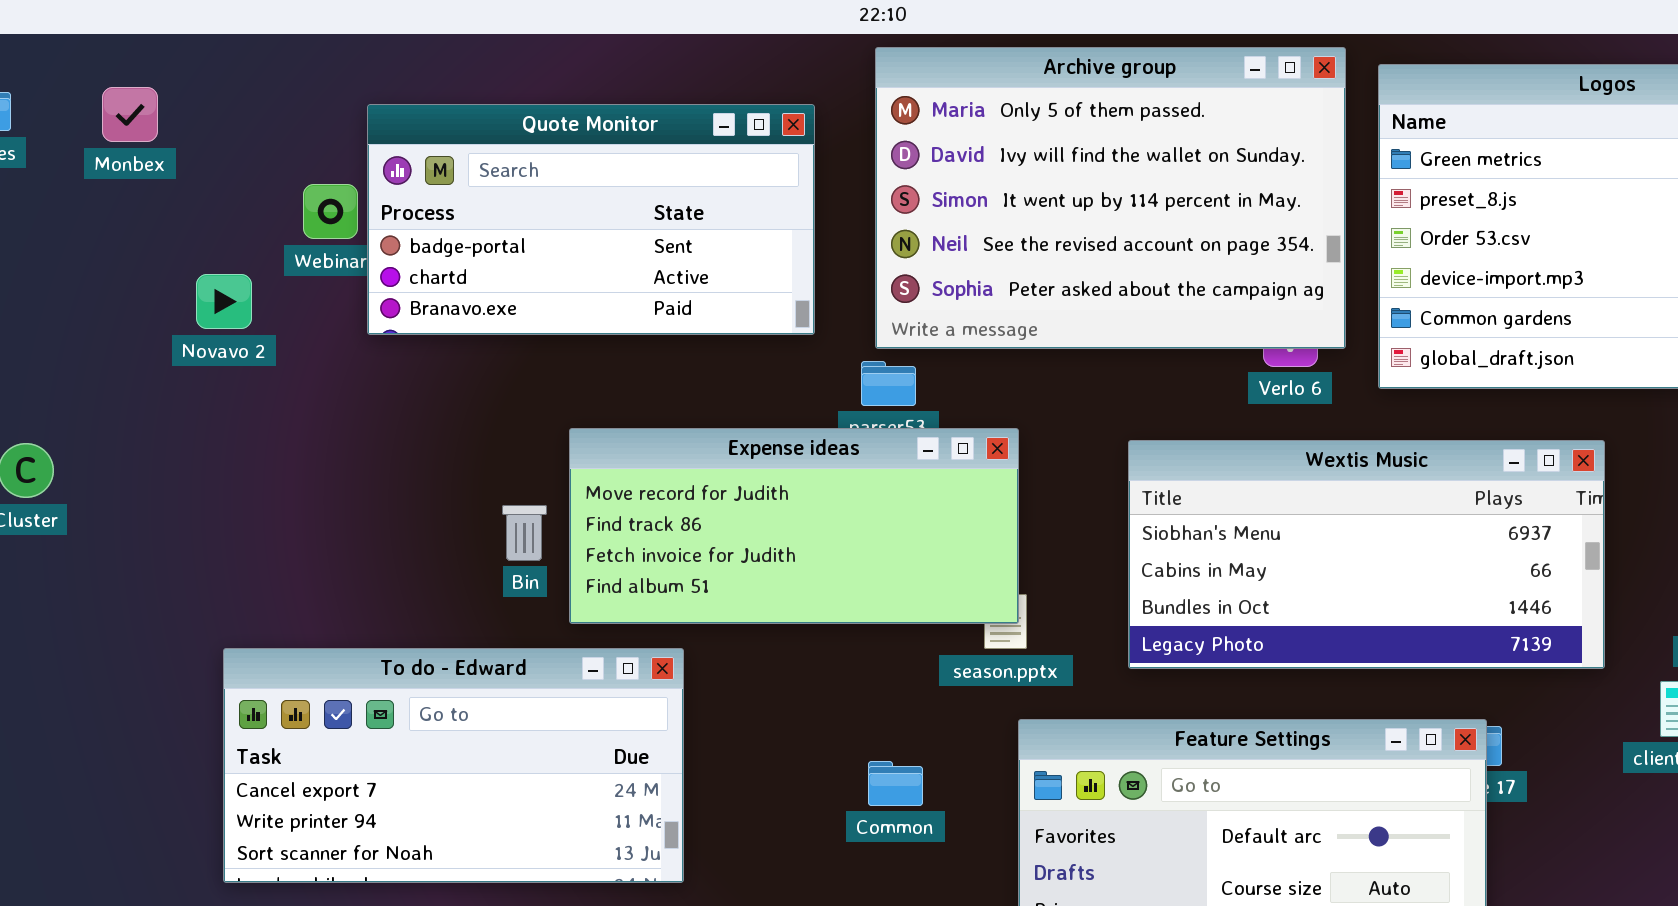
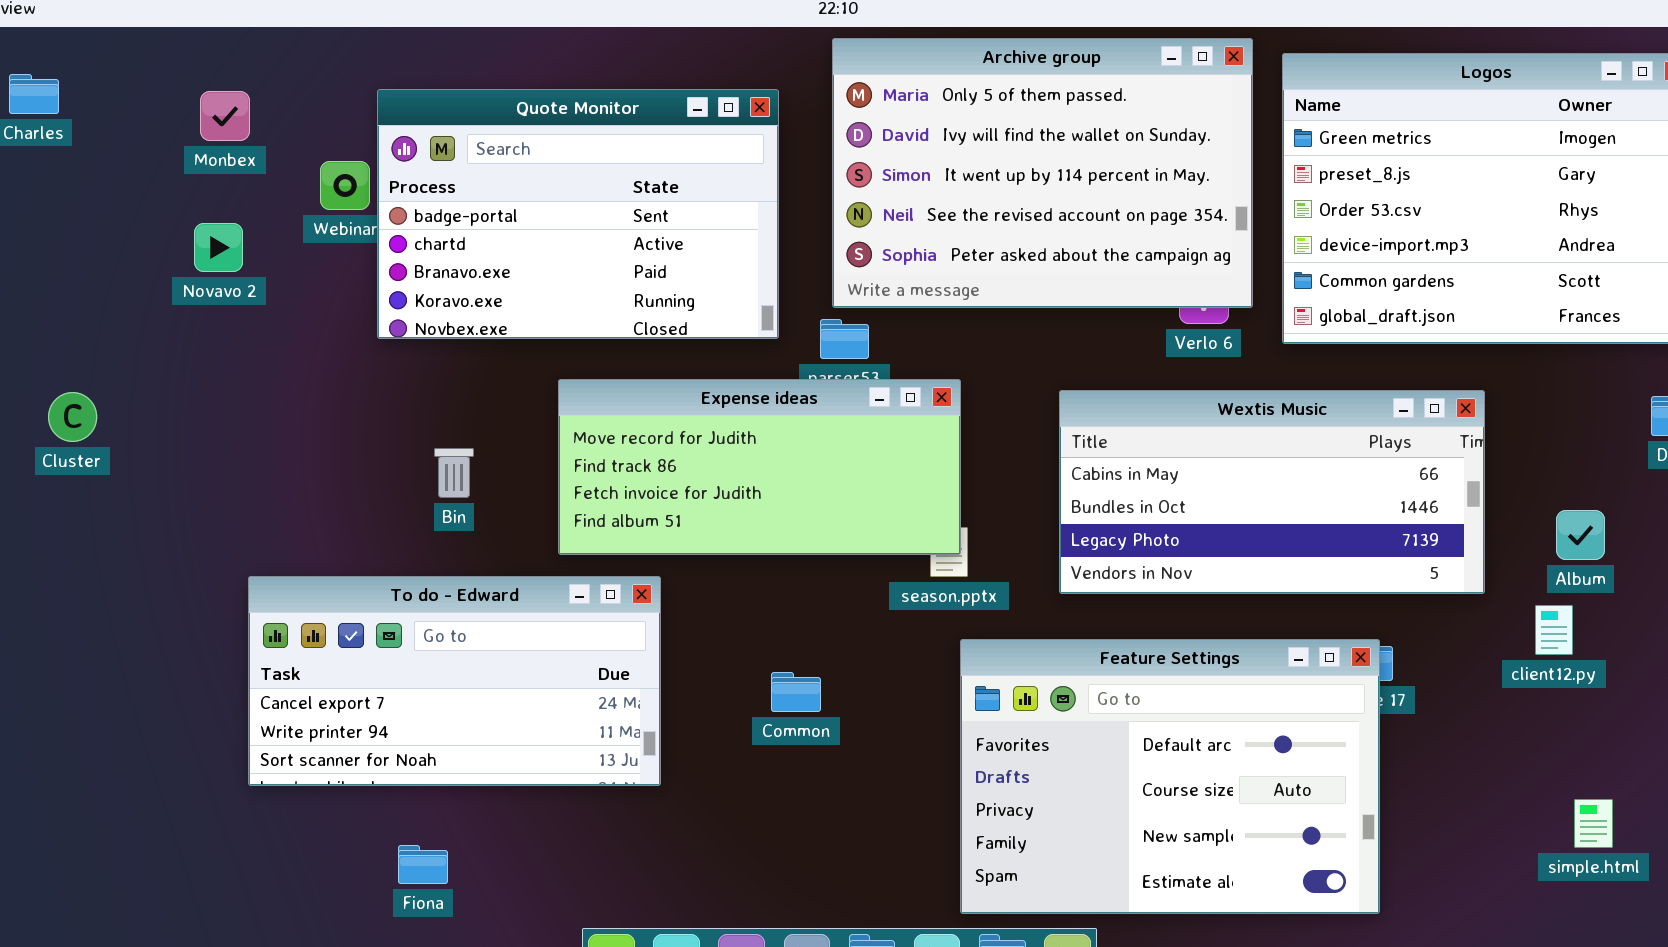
Monbex: [102,87,158,142] -> [200,91,250,141], moved
Quote Monitor: [367,104,815,335] -> [377,89,779,339], resized
Novavo 2: [196,274,252,329] -> [194,223,243,272], moved
Wextis Music: [1128,440,1605,669] -> [1059,390,1485,594], scrolled down 1 row
Bin: [502,505,547,561] -> [434,448,474,498], moved
Common: [868,761,923,806] -> [771,672,821,712], moved

